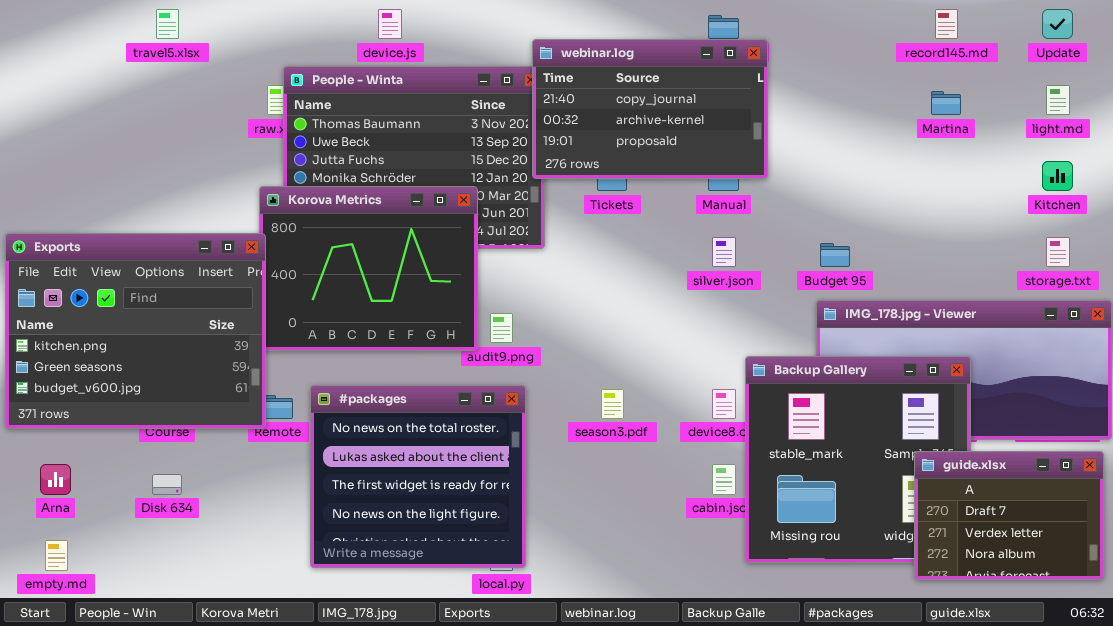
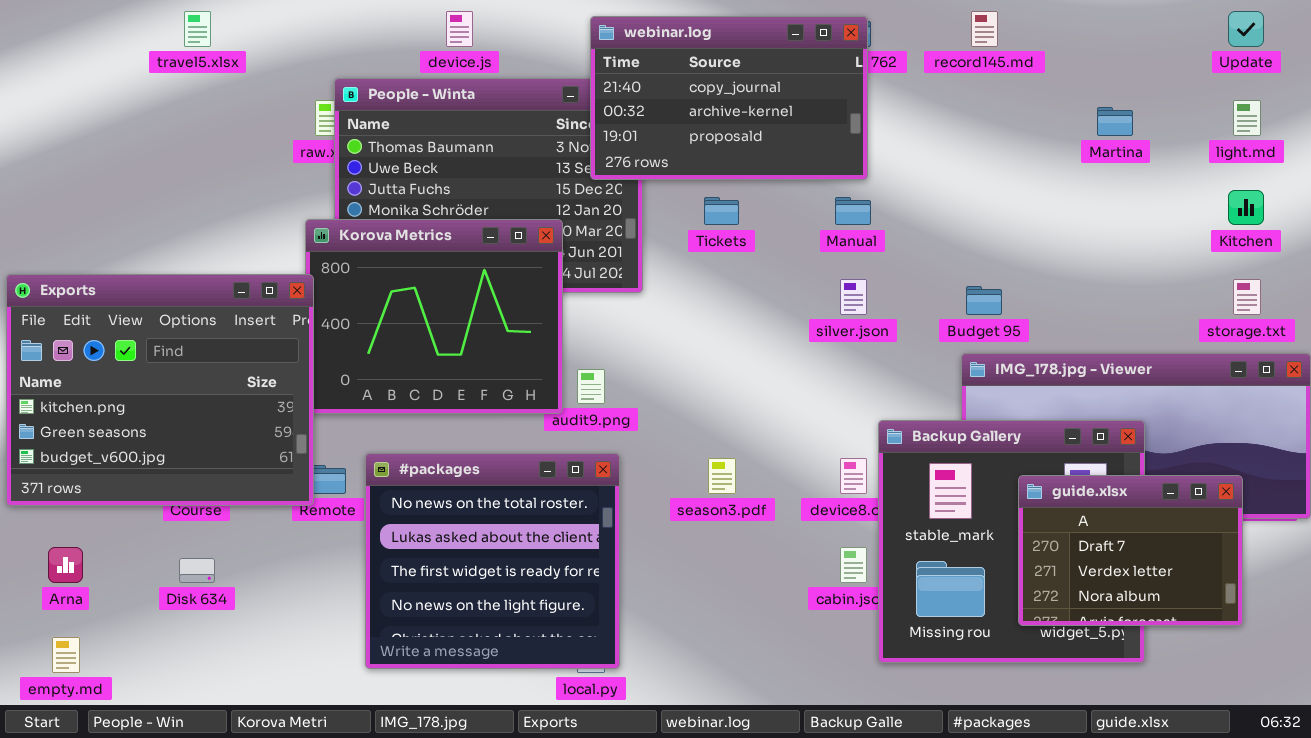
record145.md: [935,9,958,39] -> [971,11,998,47], moved
webinar.log: [532,39,768,179] -> [590,16,868,180], moved
guide.xlsx: [914,451,1104,580] -> [1018,475,1243,626], moved

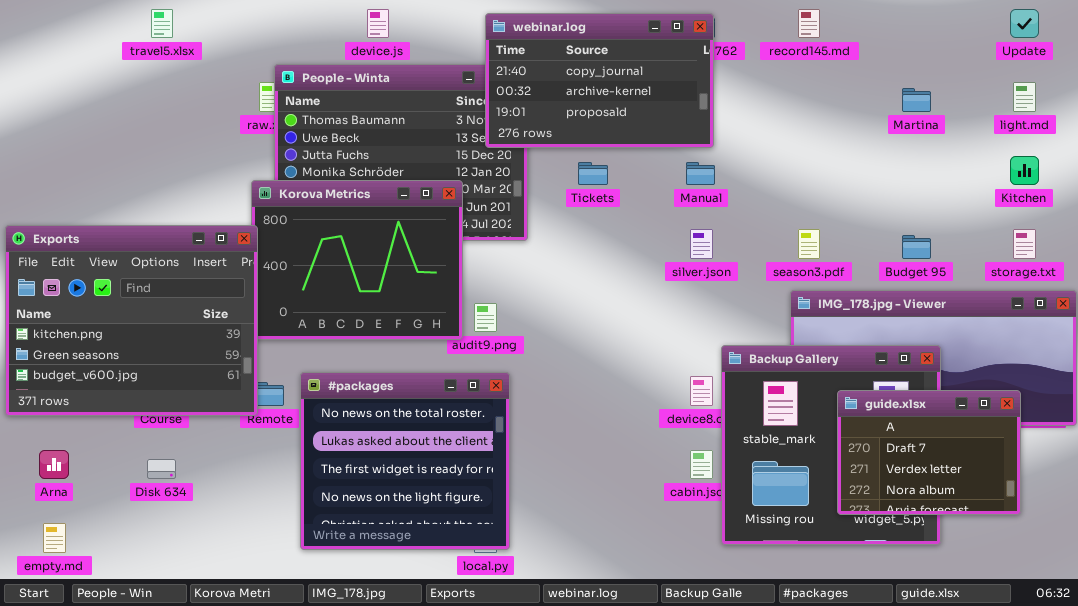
Budget 95: [966,286,1002,315] -> [902,235,931,259], moved
season3.pdf: [708,458,736,494] -> [798,229,820,259], moved

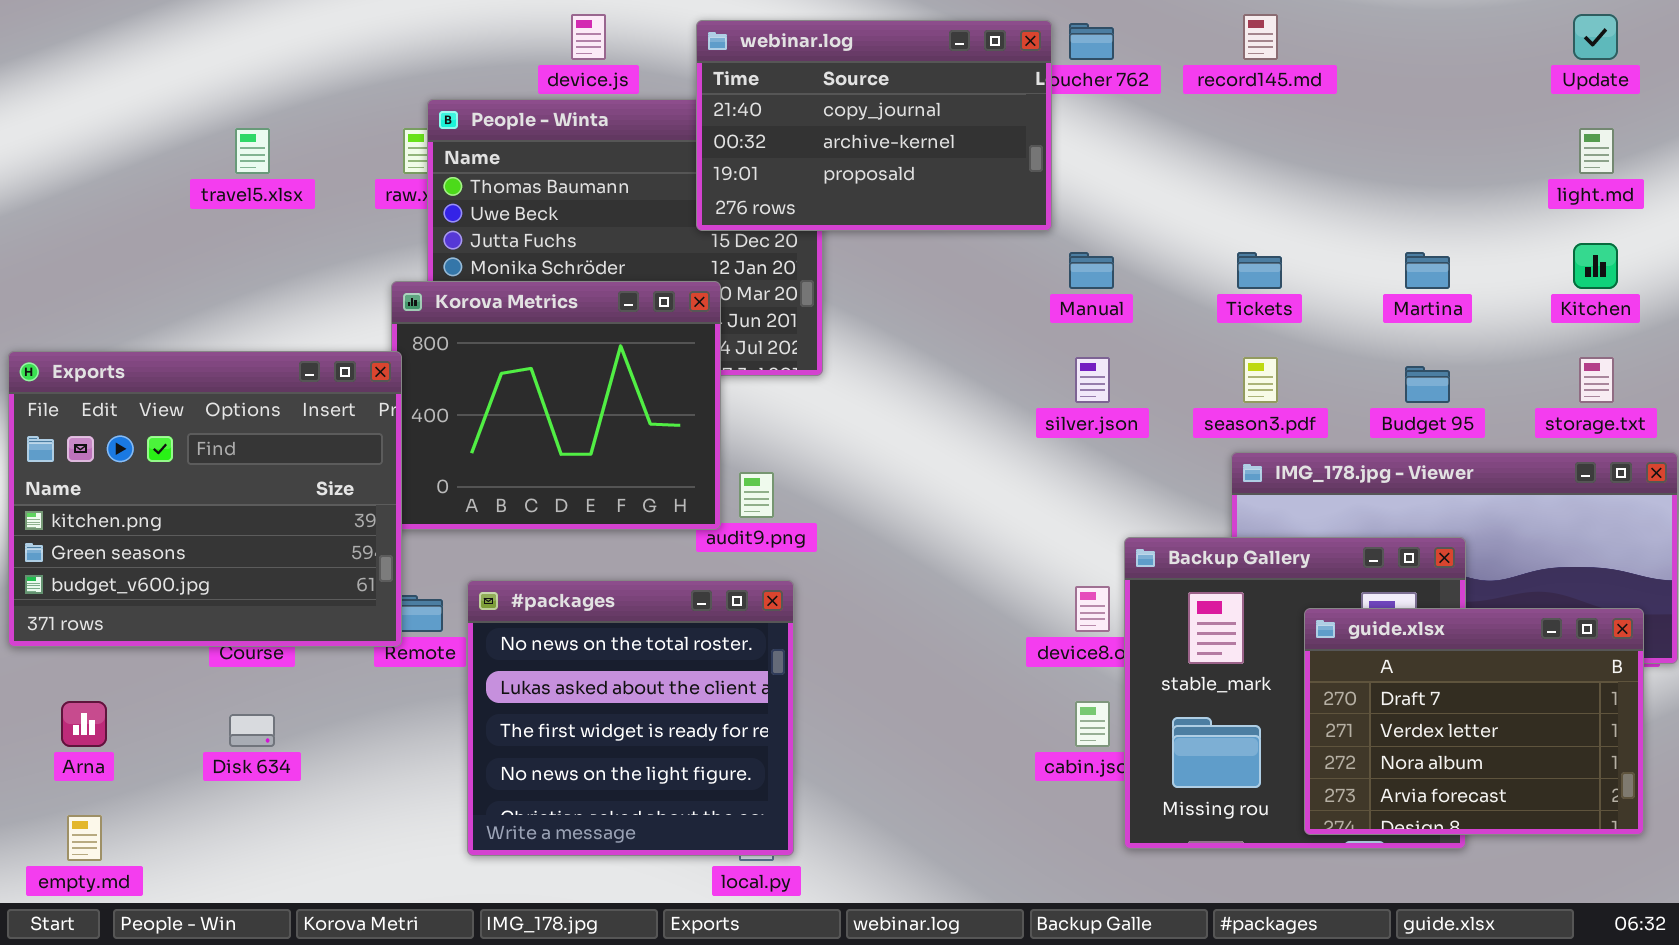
travel5.xlsx: [151,9,173,38] -> [235,128,270,174], moved
webinar.log: [485,13,714,148] -> [696,20,1052,231], moved
Martina: [902,88,931,112] -> [1405,252,1450,289], moved
Tickets: [578,162,608,185] -> [1237,252,1282,289], moved
guide.xlsx: [837,390,1021,515] -> [1304,608,1644,835], resized

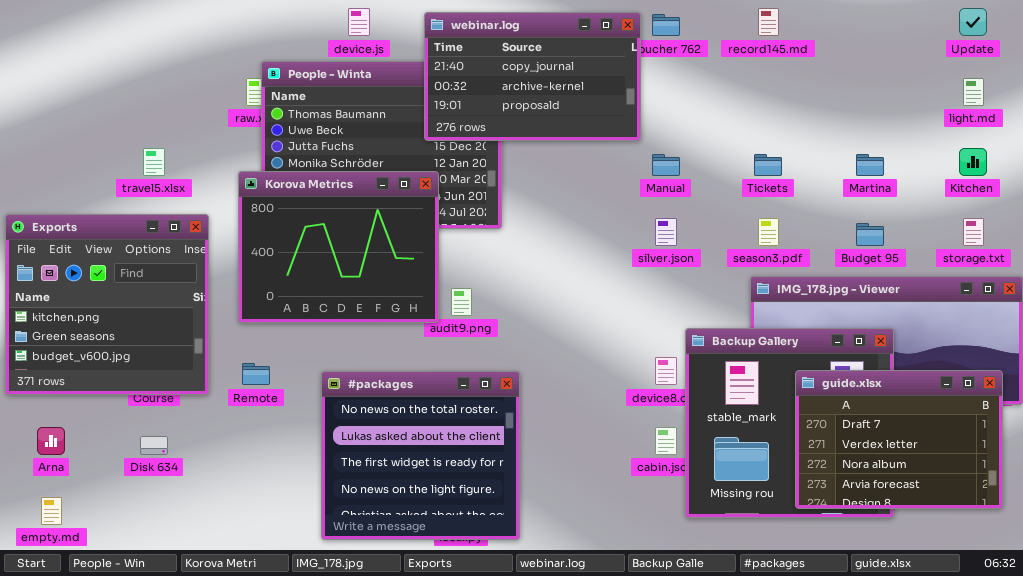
travel5.xlsx: [235,128,270,174] -> [143,148,165,176], moved
Exports: [8,351,402,647] -> [5,214,209,395], resized
#packages: [467,580,794,856] -> [321,371,520,540], moved

